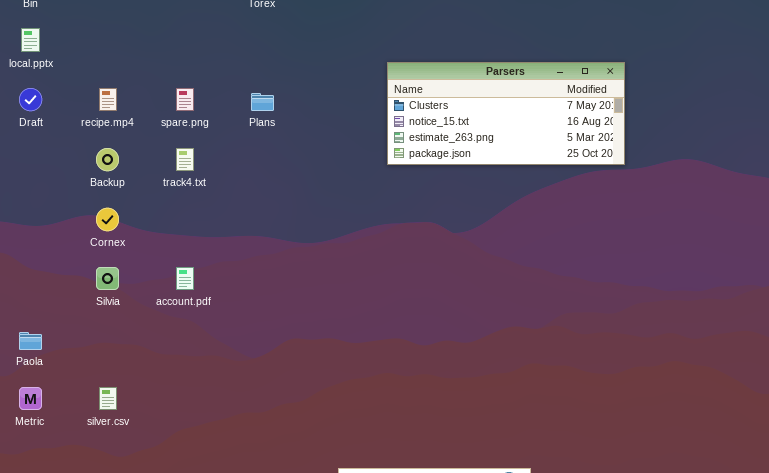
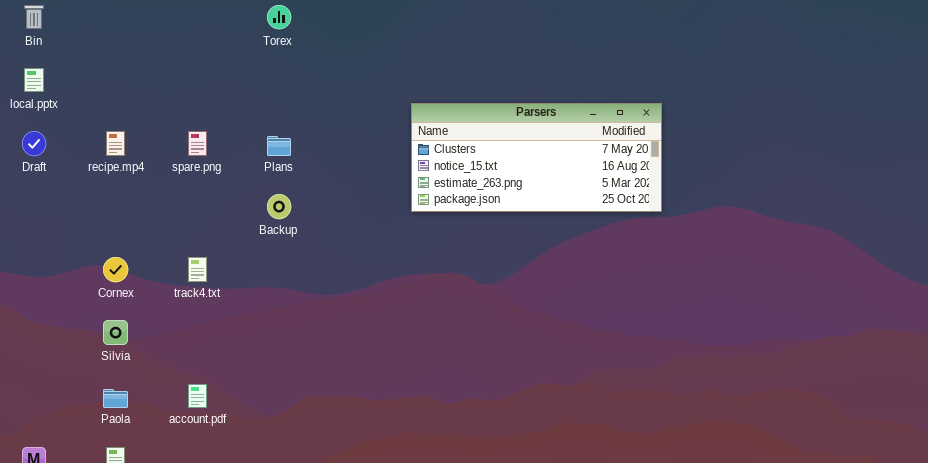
Backup: [96,148,119,171] -> [267,194,291,219], moved
track4.txt: [176,148,194,171] -> [188,257,207,282], moved
account.pdf: [176,267,194,290] -> [188,384,207,408], moved
Paola: [19,332,42,350] -> [103,389,128,408], moved

